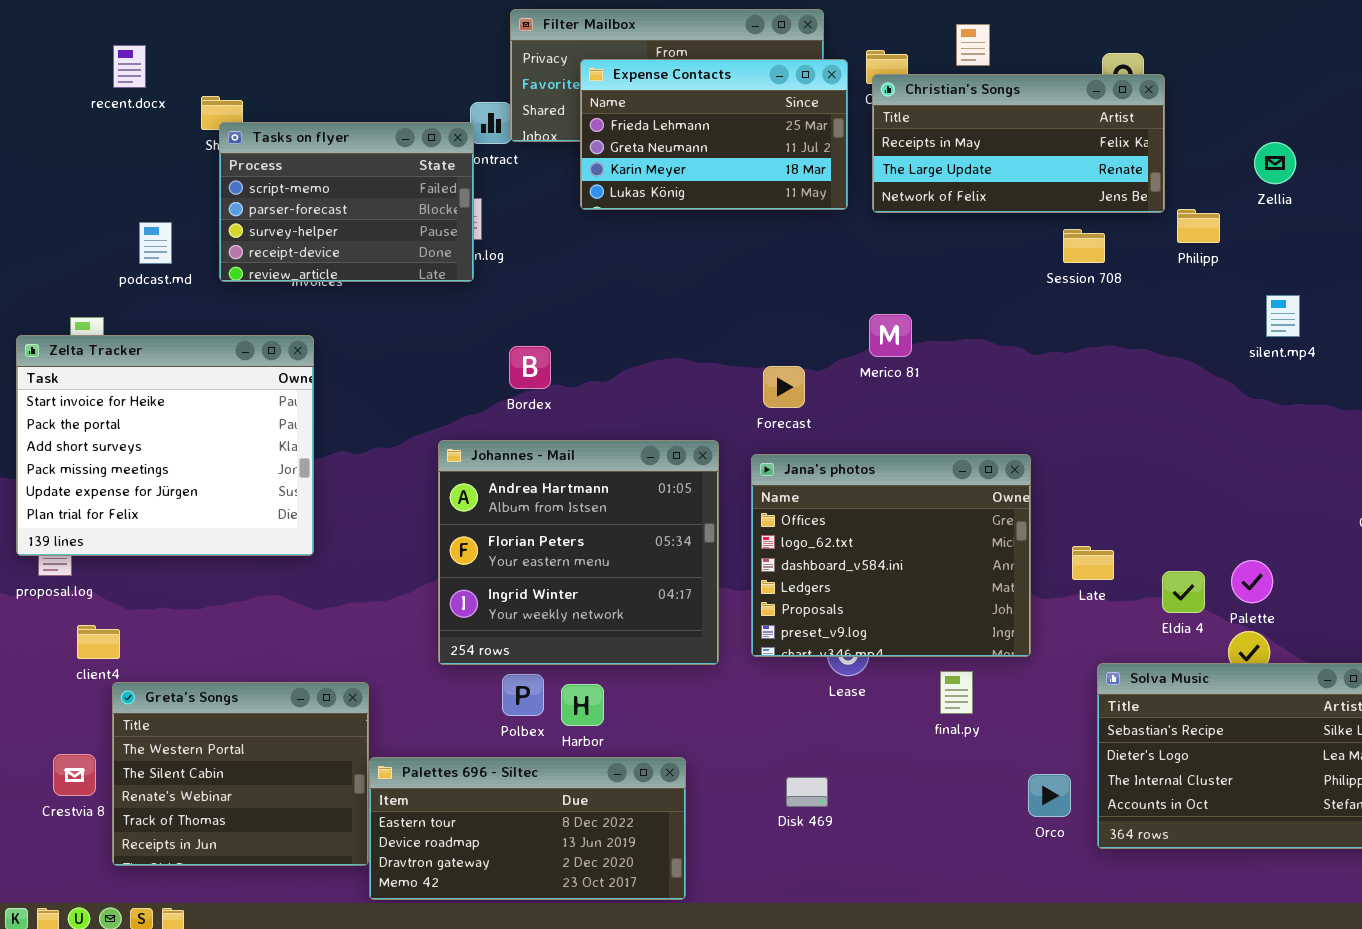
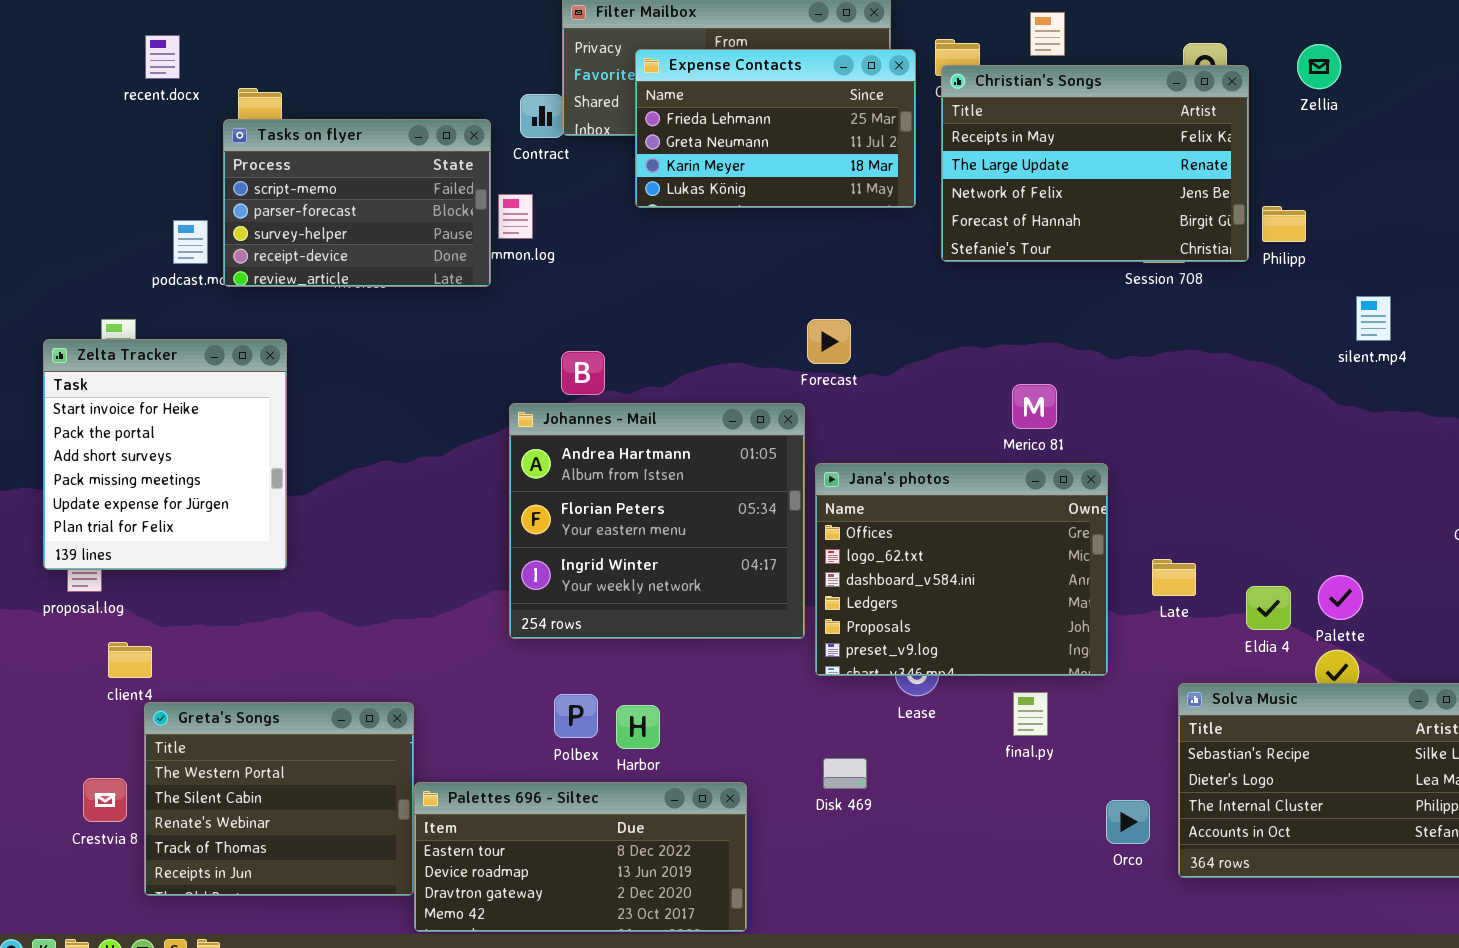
Christian's Songs: [872,74,1165,213] -> [941,65,1249,262], resized
Tasks on flyer: [219,122,474,282] -> [223,119,491,287], moved
Zellia: [1254,142,1296,184] -> [1297,44,1341,89], moved
Merico 81: [869,314,912,357] -> [1012,384,1057,429], moved
Zelta Tracker: [16,335,314,556] -> [43,339,287,570], resized
Forecast: [763,366,805,408] -> [807,319,851,364], moved
Johannes - Mail: [438,440,719,665] -> [509,403,805,639], moved
Disk 469: [786,777,828,807] -> [823,758,867,789], moved

